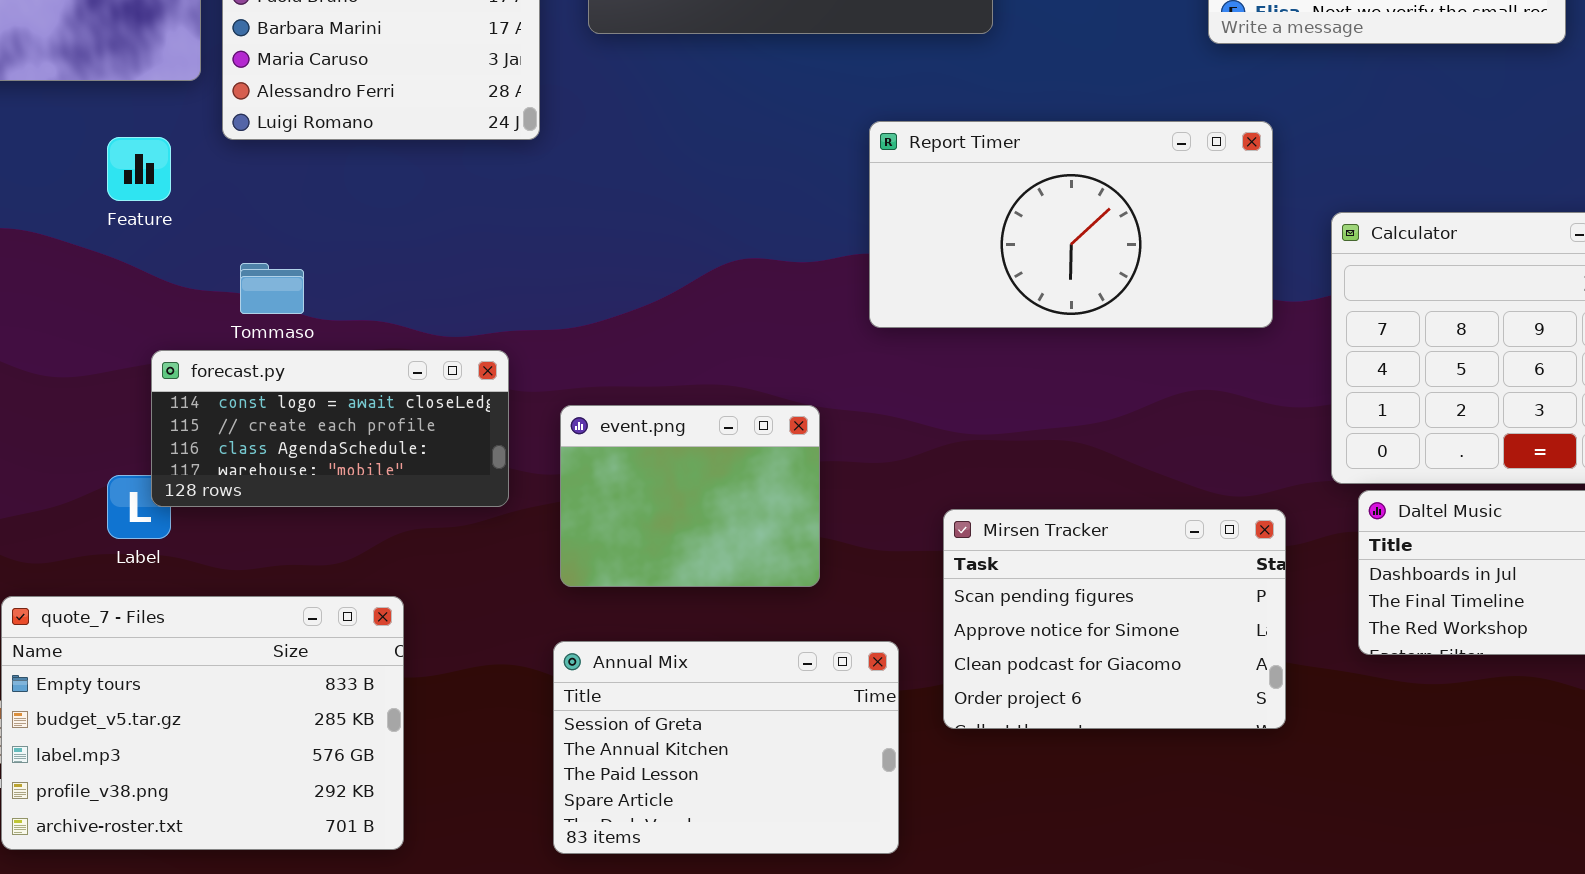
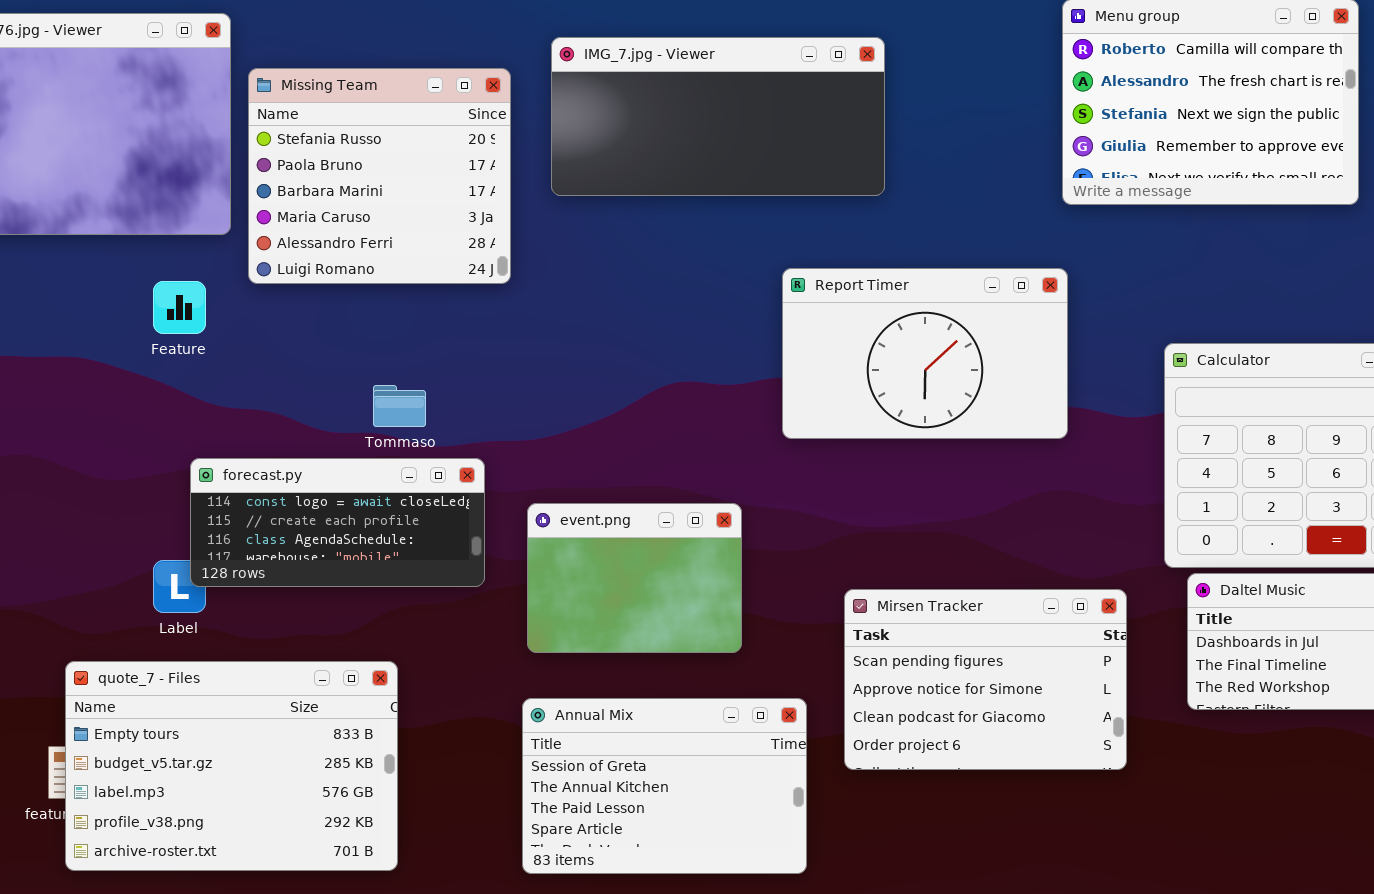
Report Timer: [869,121,1273,328] -> [782,268,1068,439], resized
Tommaso: [240,263,304,314] -> [373,385,426,427], moved

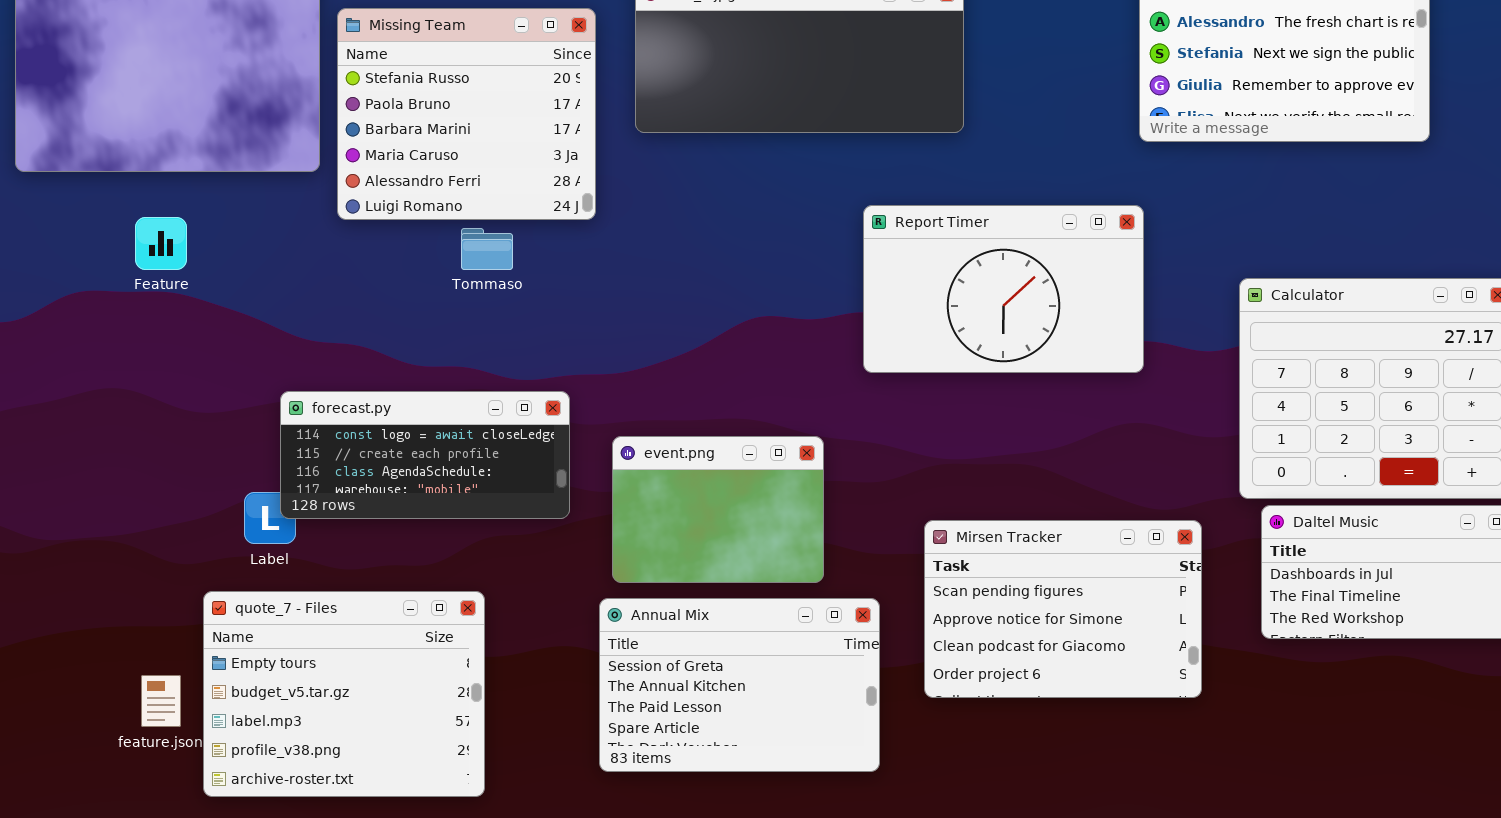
Feature: [153,281,206,334] -> [135,217,187,270], moved
Tommaso: [373,385,426,427] -> [461,228,513,270], moved
quote_7 - Files: [65,661,398,871] -> [203,591,485,797], resized
Annual Mix: [522,698,807,874] -> [599,598,880,772], moved

